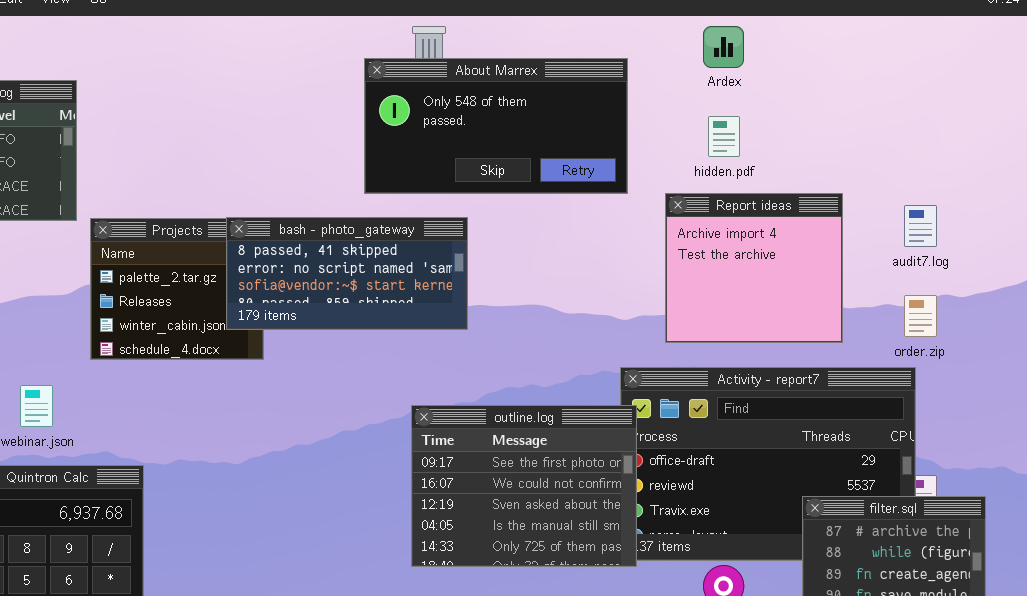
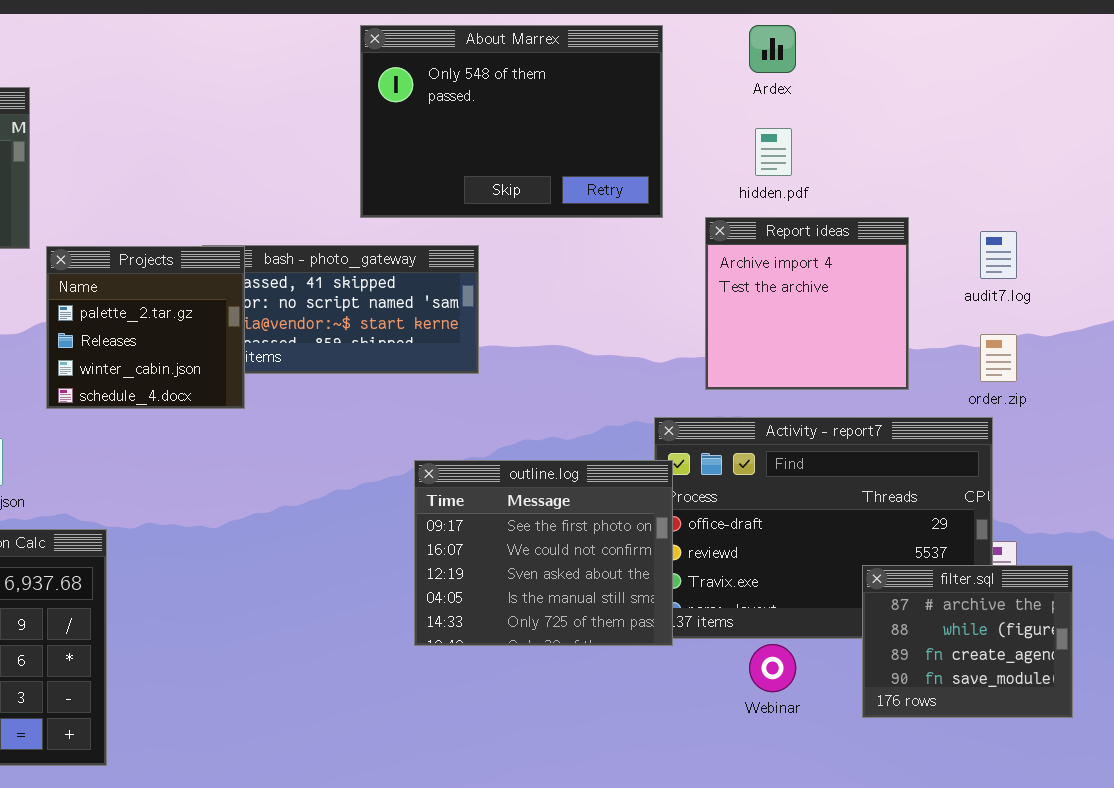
About Marrex: [364,58,628,194] -> [360,25,663,218], resized
Projects: [90,218,264,360] -> [46,246,245,409], raised

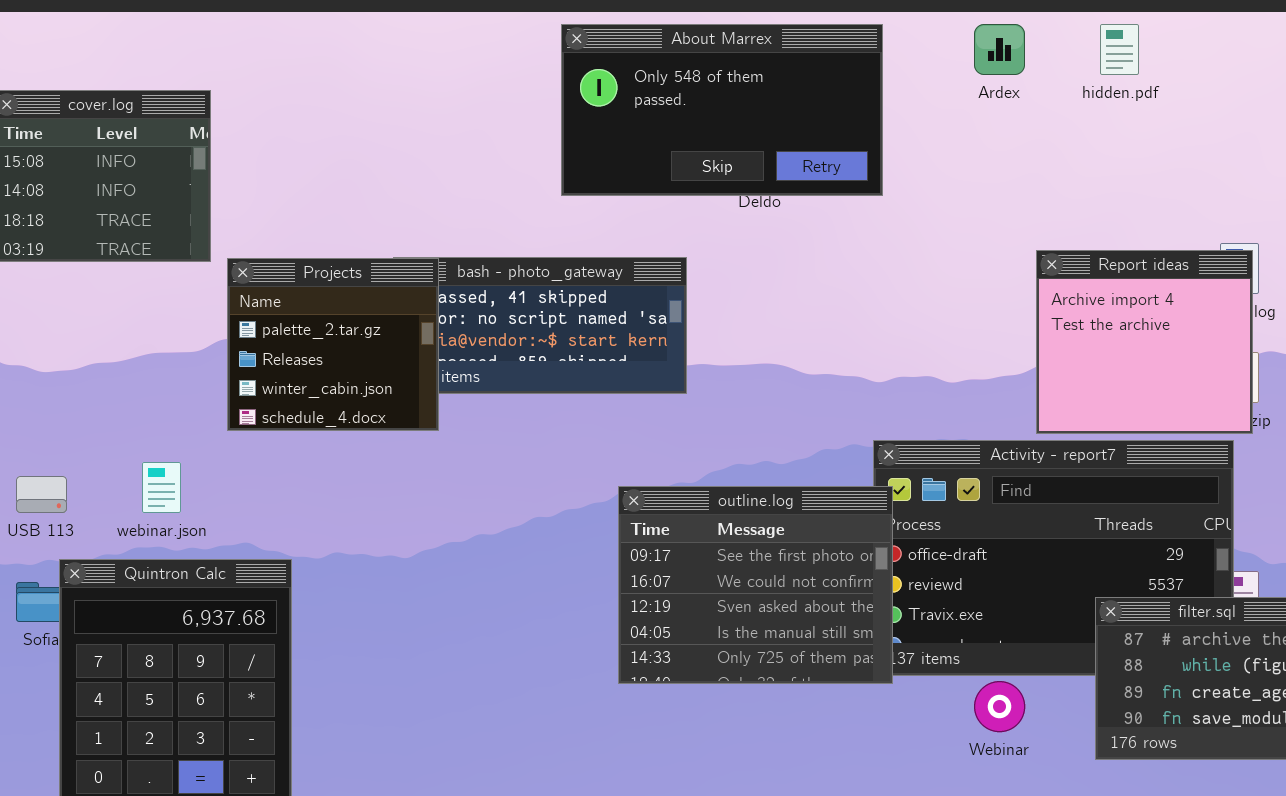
About Marrex: [360,25,663,218] -> [561,24,883,196], resized
hidden.pdf: [755,128,792,176] -> [1100,24,1139,75], moved
Report ideas: [705,217,909,390] -> [1036,250,1253,434], moved

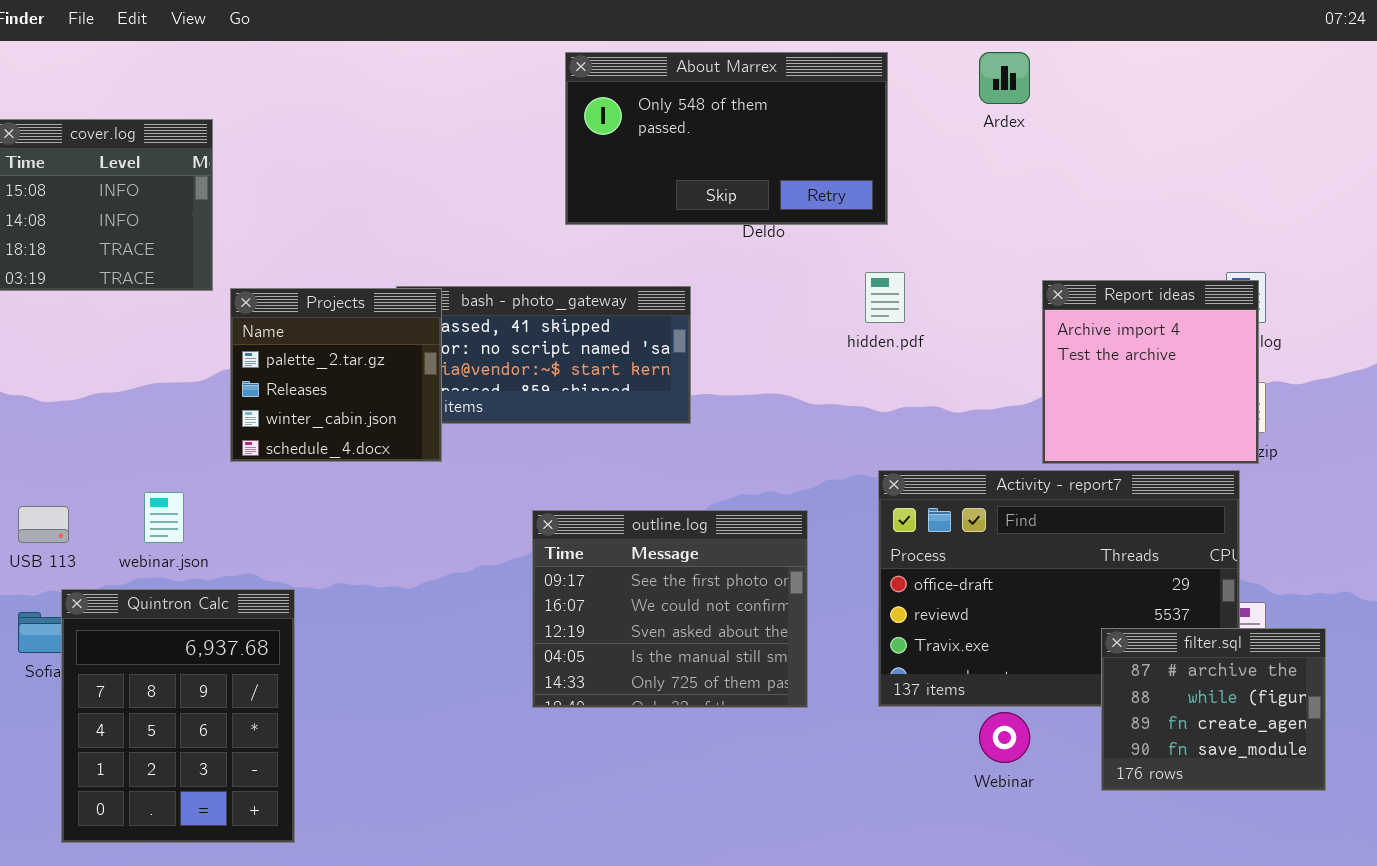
hidden.pdf: [1100,24,1139,75] -> [865,272,905,323], moved
outline.log: [618,486,893,684] -> [532,510,808,708], moved

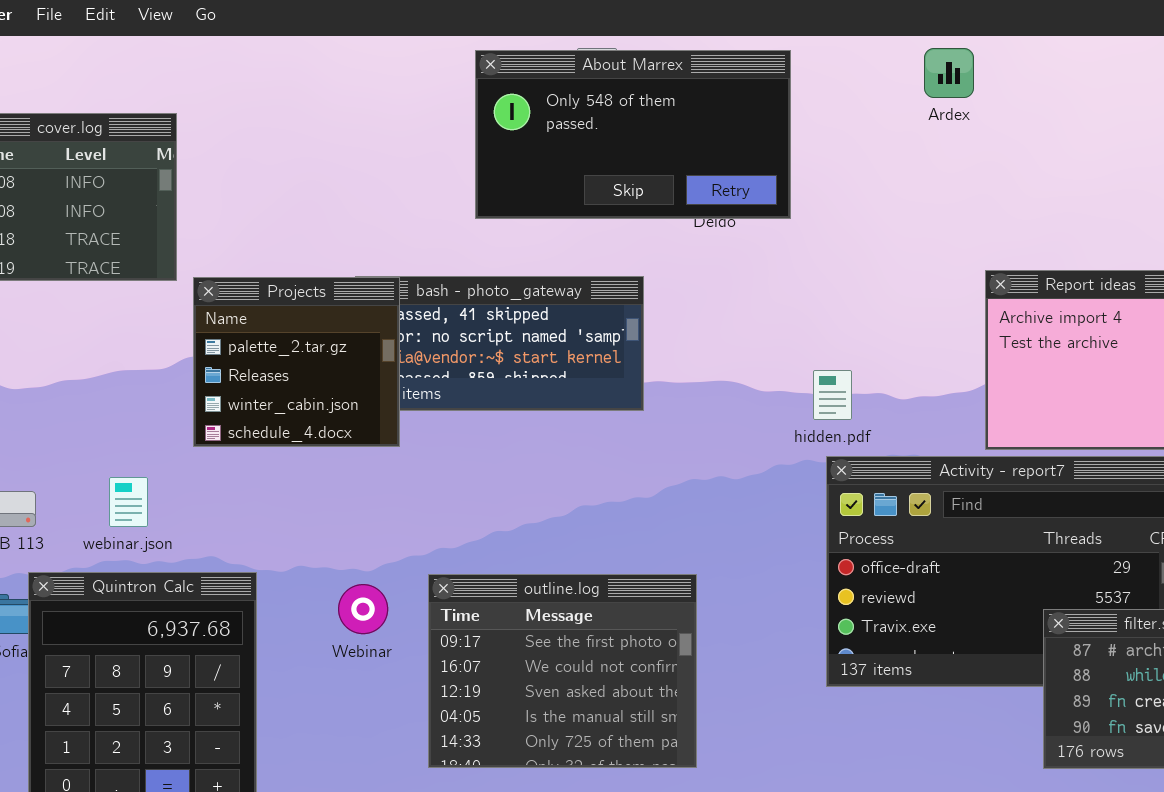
About Marrex: [565,52,888,225] -> [475,50,791,219], moved
hidden.pdf: [865,272,905,323] -> [813,370,852,420], moved
outline.log: [532,510,808,708] -> [428,574,697,768], moved
Webinar: [979,712,1030,763] -> [338,584,388,634], moved

